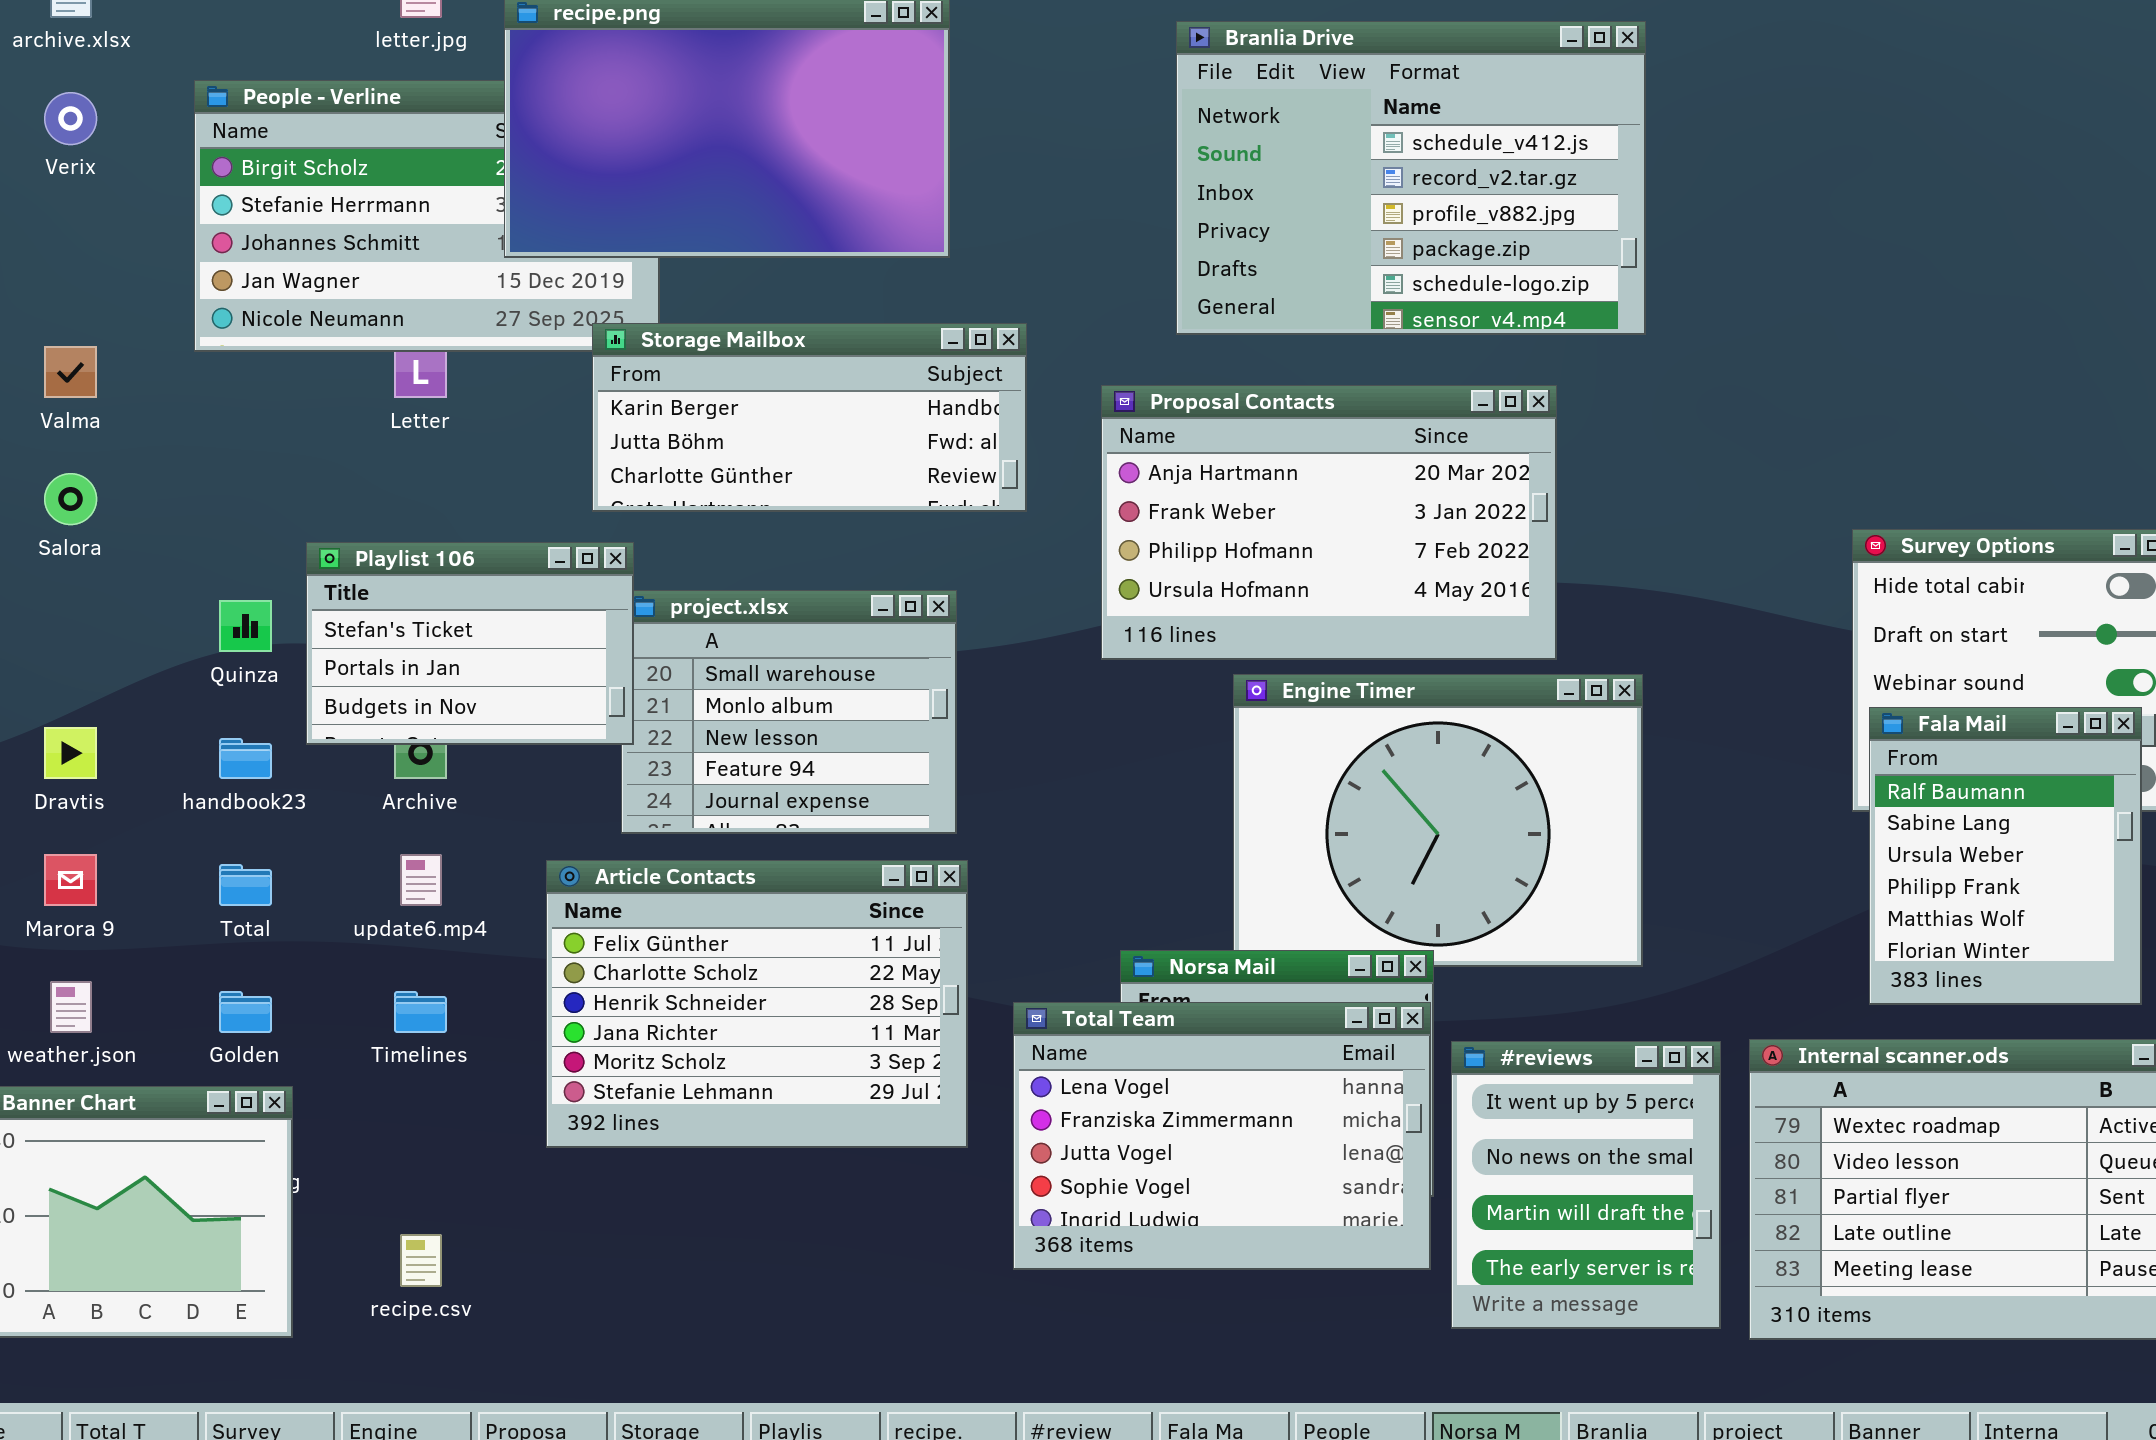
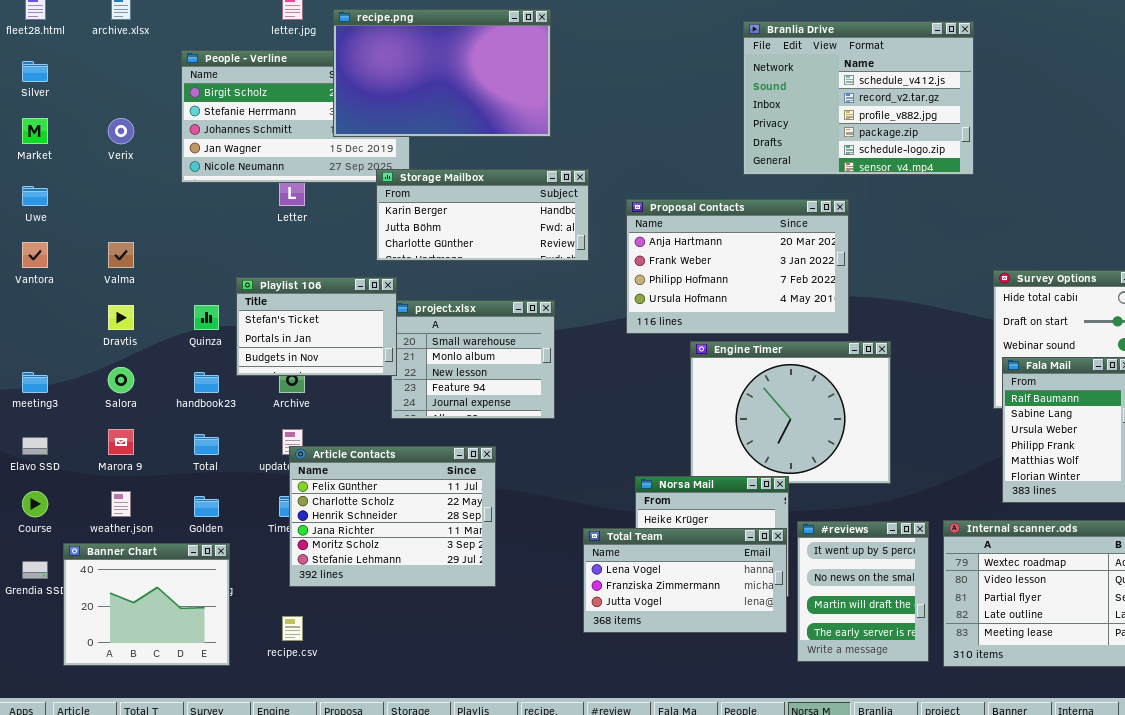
Branlia Drive: [1176,21,1646,335] -> [743,21,974,175], moved
Verix: [44,92,97,145] -> [108,118,134,144], moved
Valma: [44,346,97,398] -> [108,242,134,268], moved
Salora: [44,473,97,525] -> [108,367,134,393], moved
Dravtis: [44,727,97,779] -> [108,305,134,330], moved
Article Contacts: [546,860,968,1148] -> [289,446,496,587], moved
Total Team: [1013,1002,1431,1270] -> [583,528,787,633], resized

